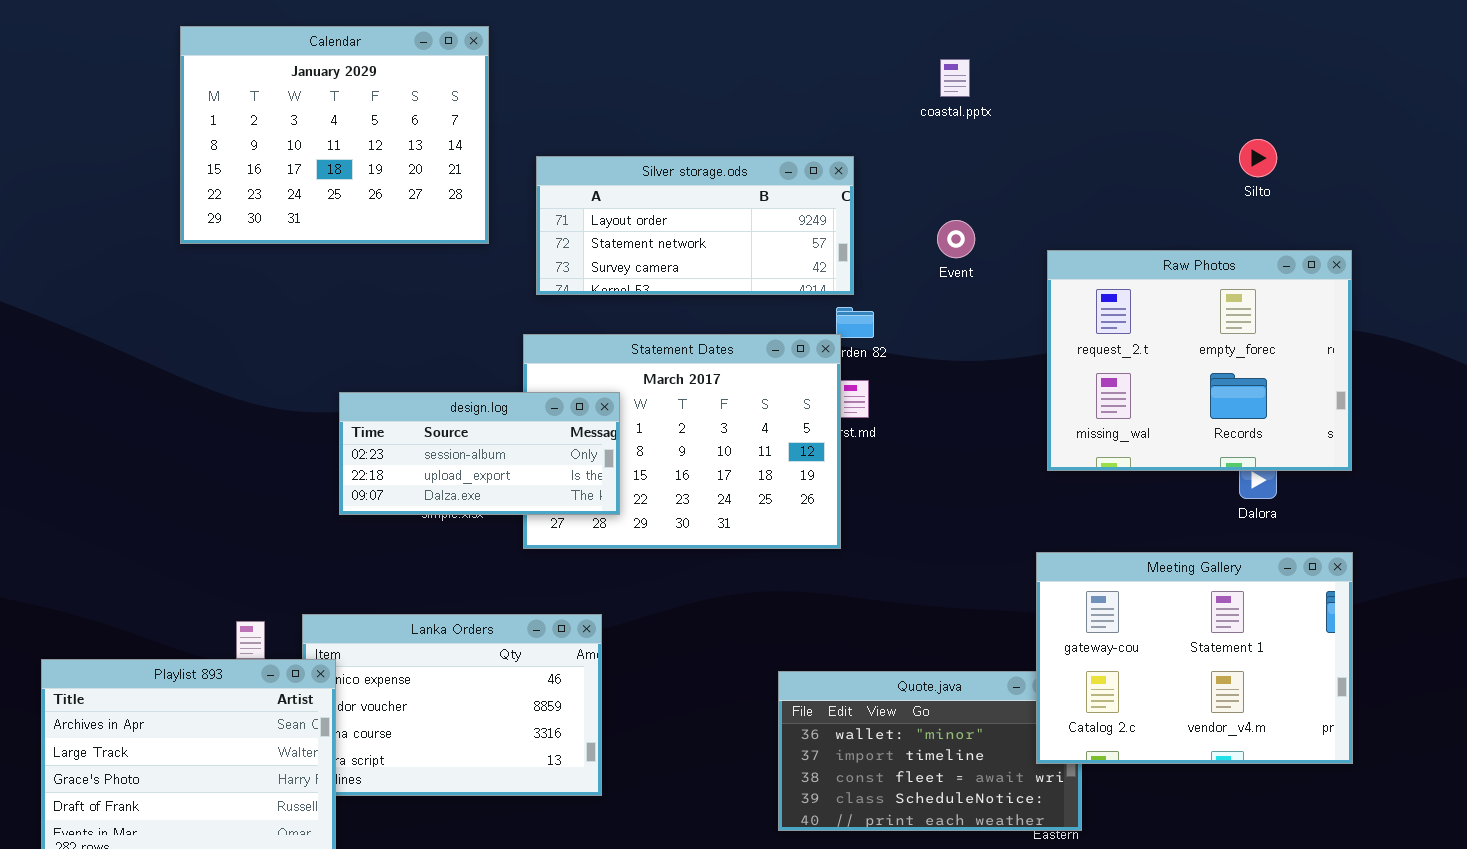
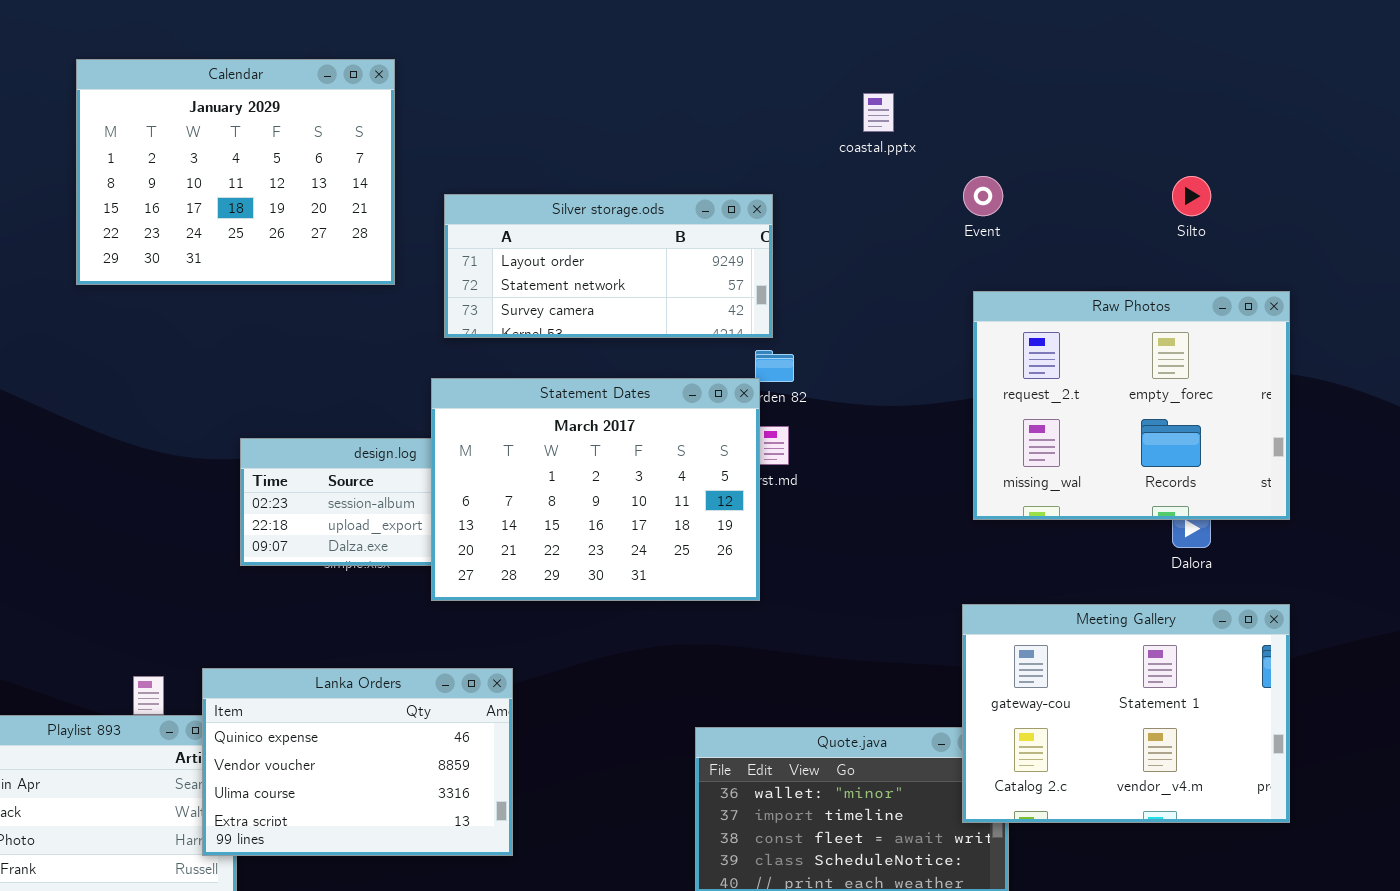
Event: [937,220,975,258] -> [963,176,1003,216], moved
Statement Dates: [523,334,841,549] -> [431,378,760,601], raised
Lanka Orders: [302,614,602,796] -> [202,668,513,856], raised

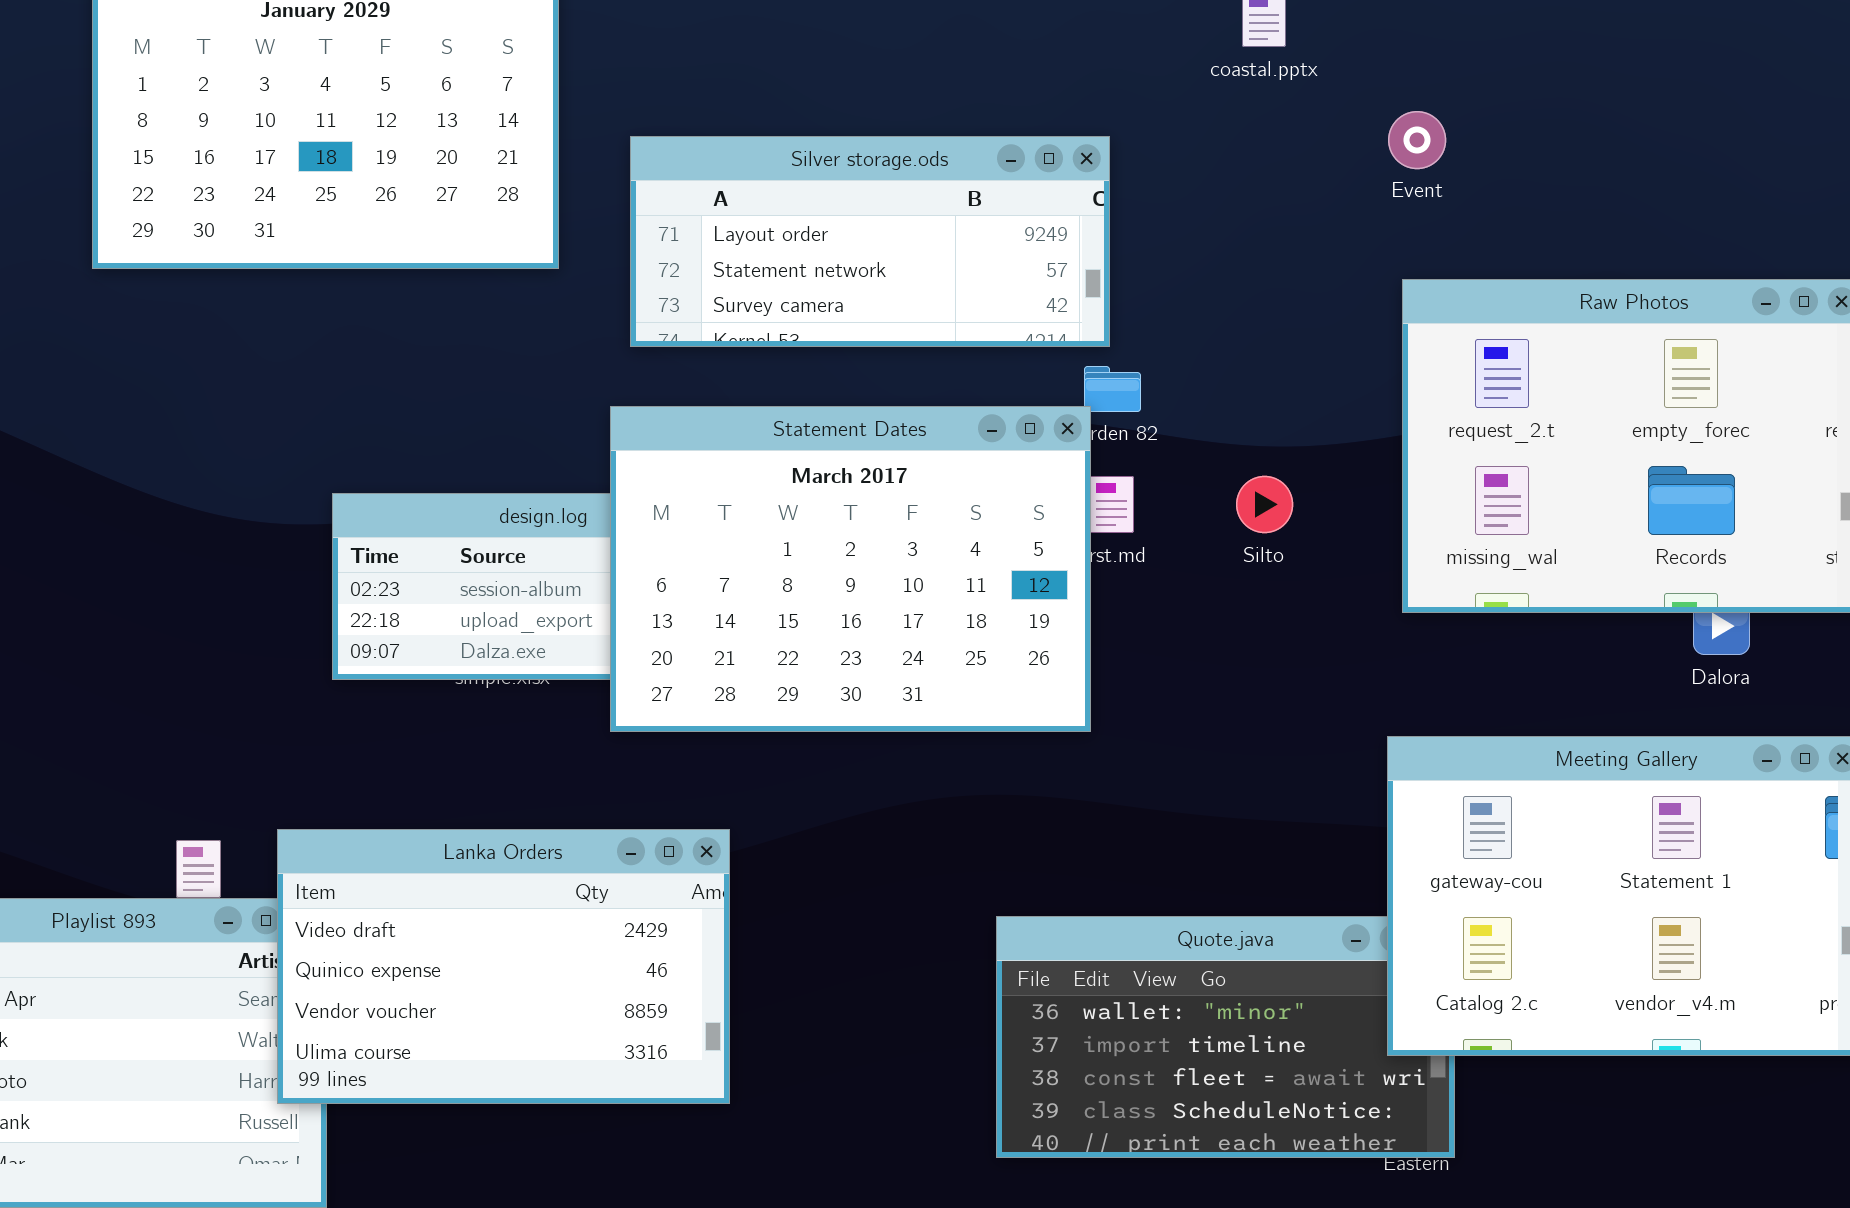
Silto: [1172,176,1211,216] -> [1236,476,1293,533], moved
Lanka Orders: [202,668,513,856] -> [277,829,730,1104], scrolled up 1 row

